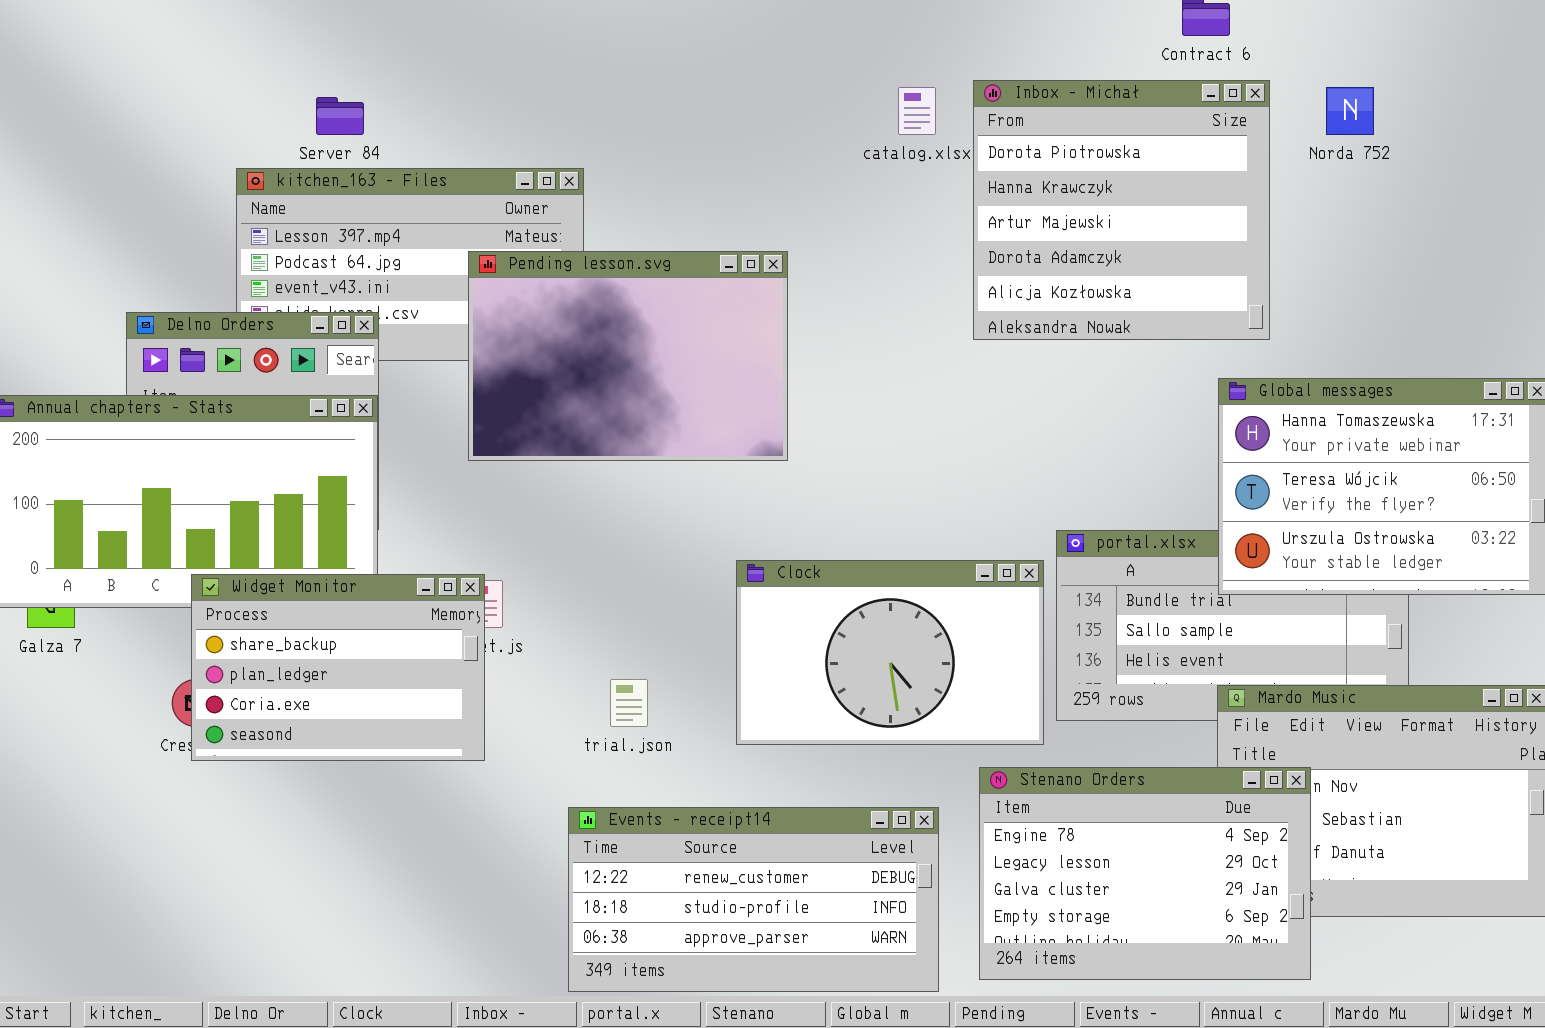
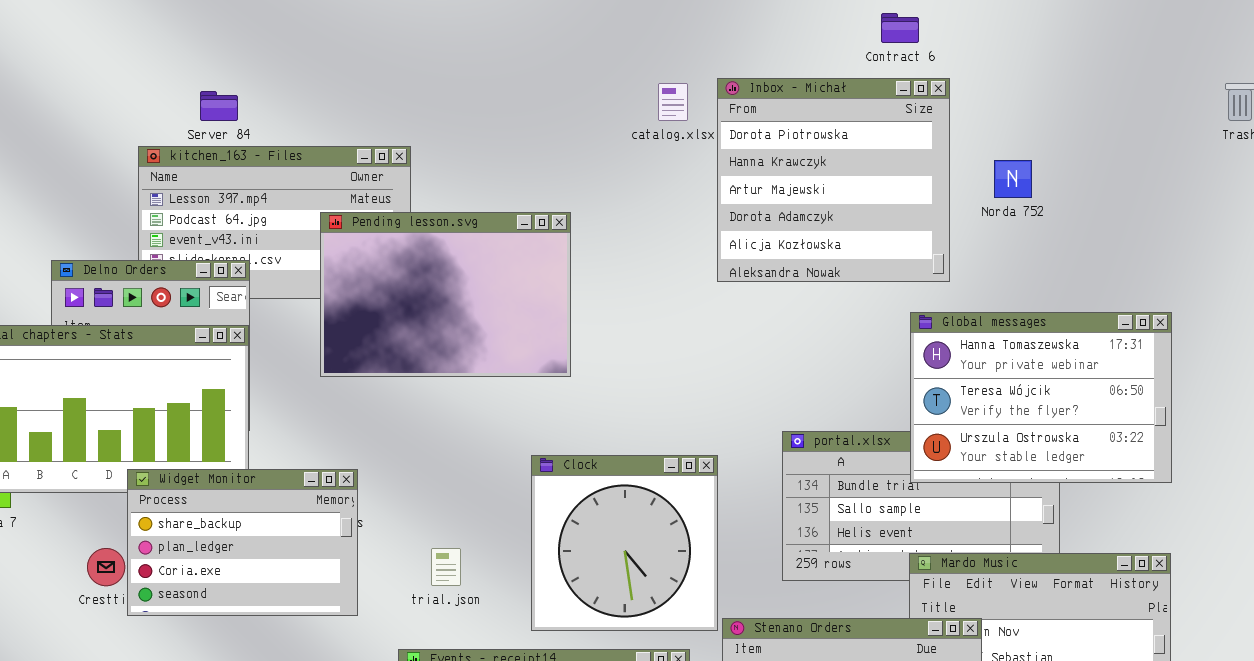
Norda 752: [1326,87,1374,135] -> [994,160,1032,198], moved
Clock: [736,560,1044,745] -> [531,455,718,631], resized
Widget Monitor: [191,574,485,761] -> [127,469,358,616], moved

